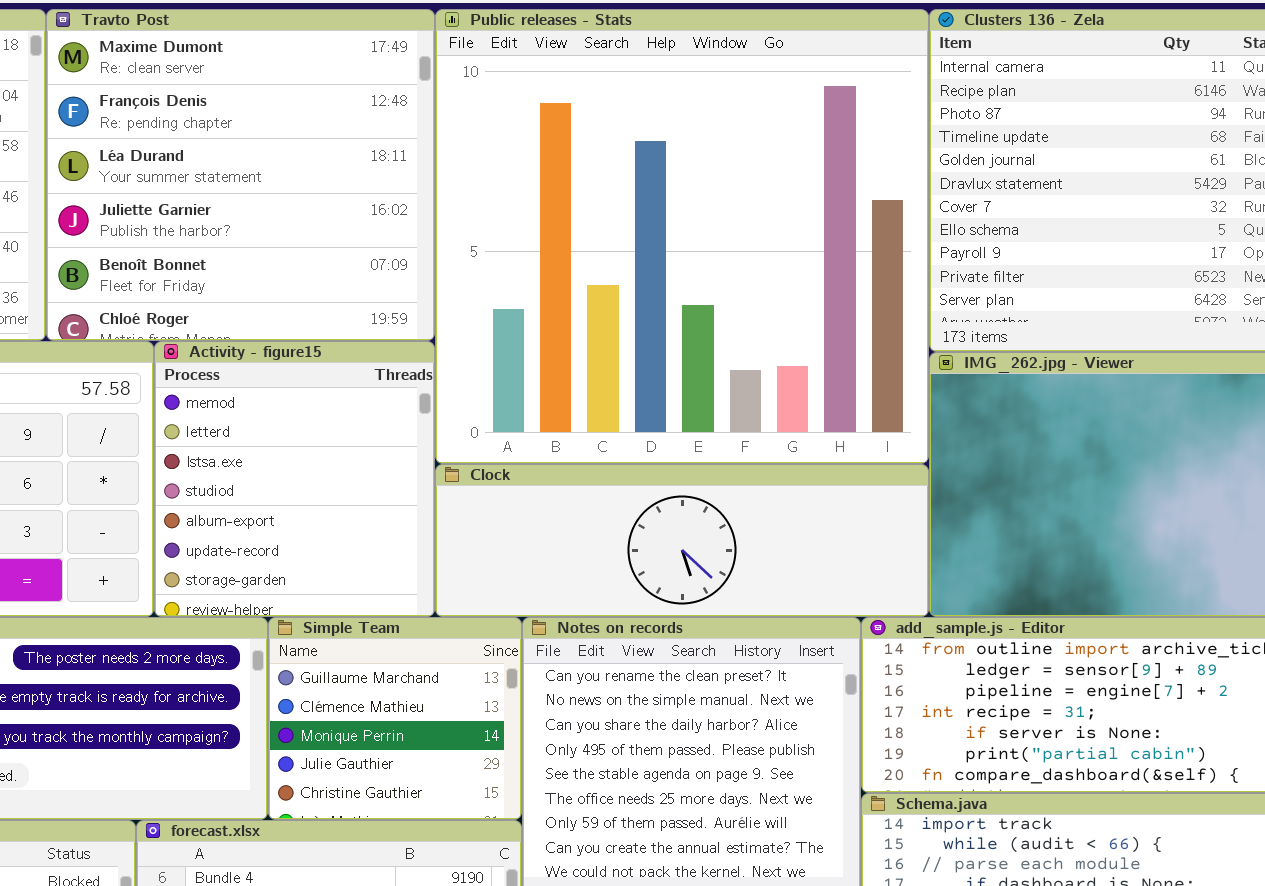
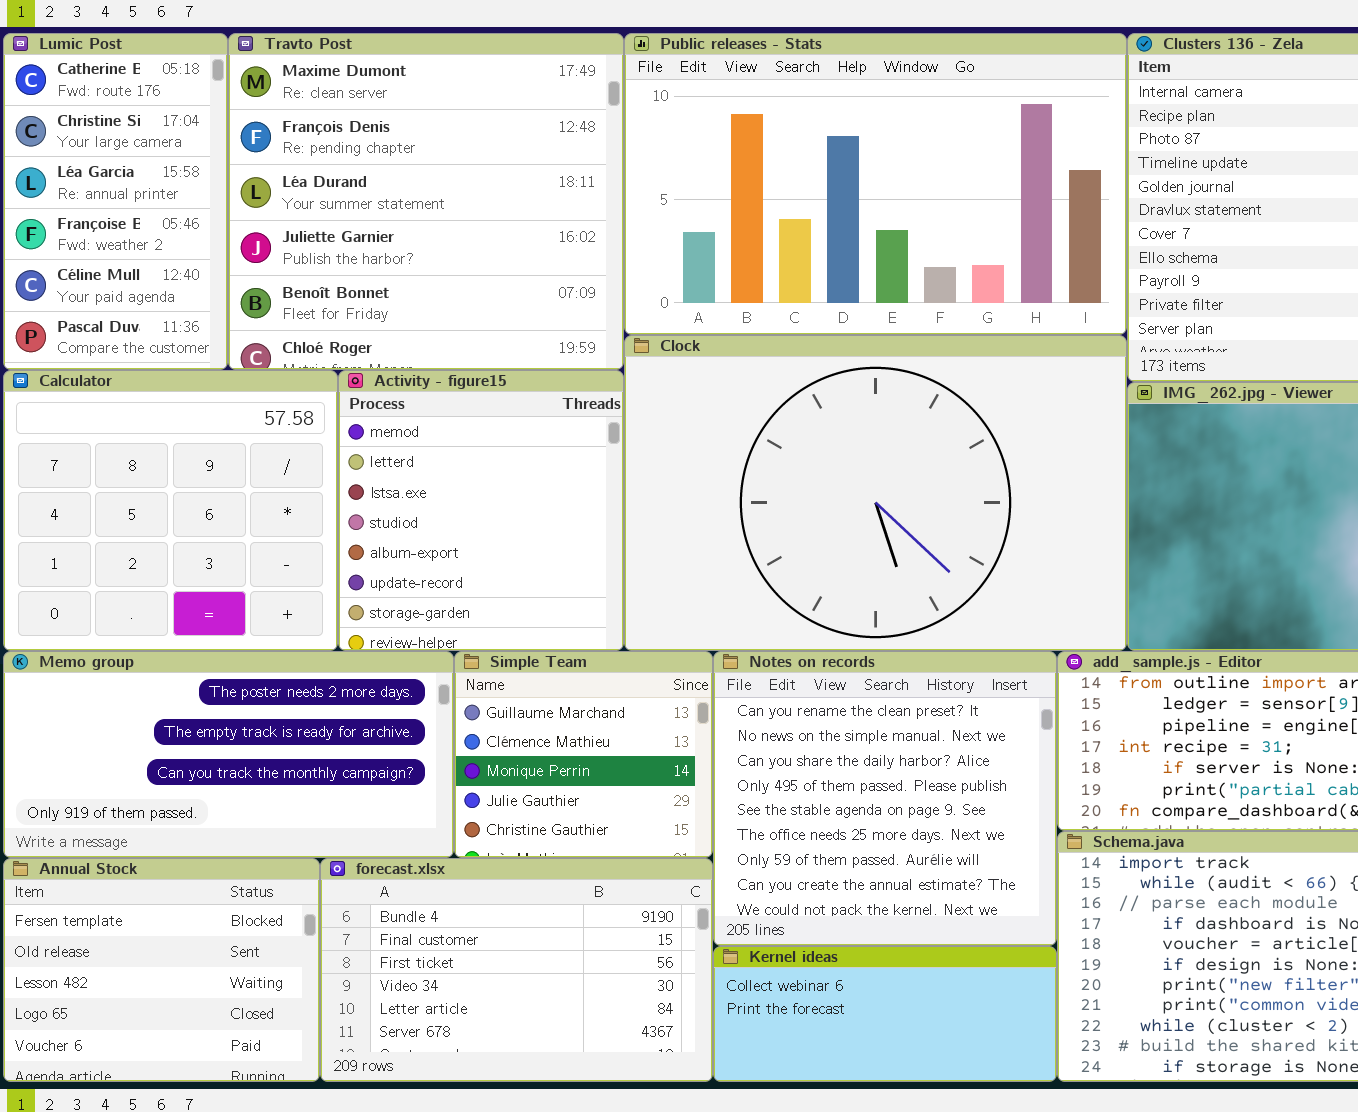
Public releases - Stats: [435,9,929,464] -> [624,33,1127,335], resized
Clock: [435,464,929,617] -> [624,335,1127,651], resized

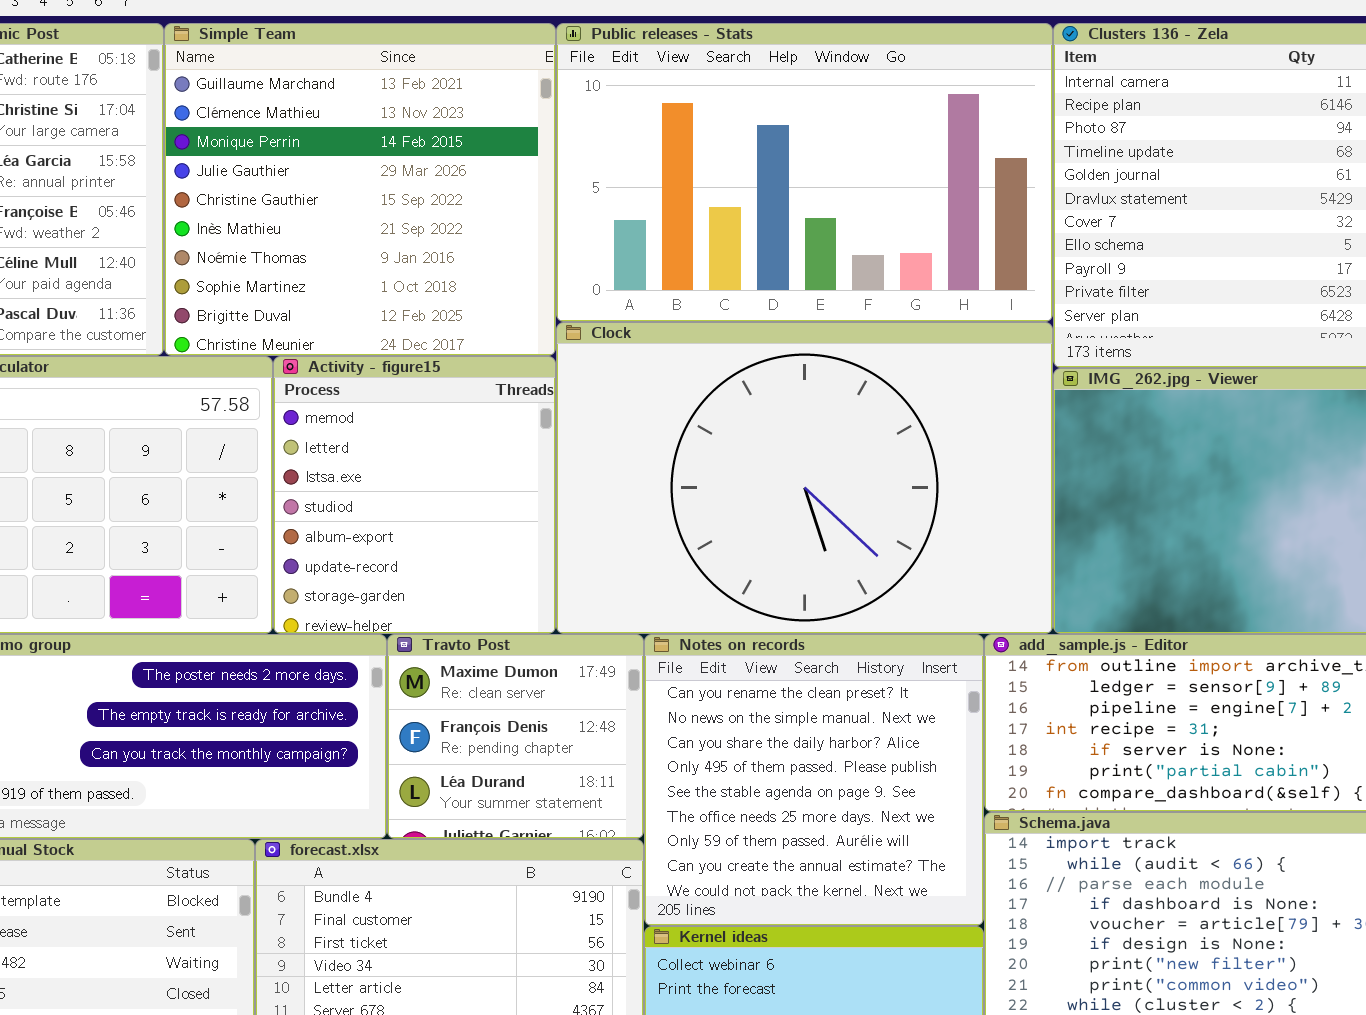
Travto Post: [228,33,624,370] -> [387,634,644,839], moved, resized
Simple Team: [454,651,713,858] -> [164,23,556,356], moved, resized

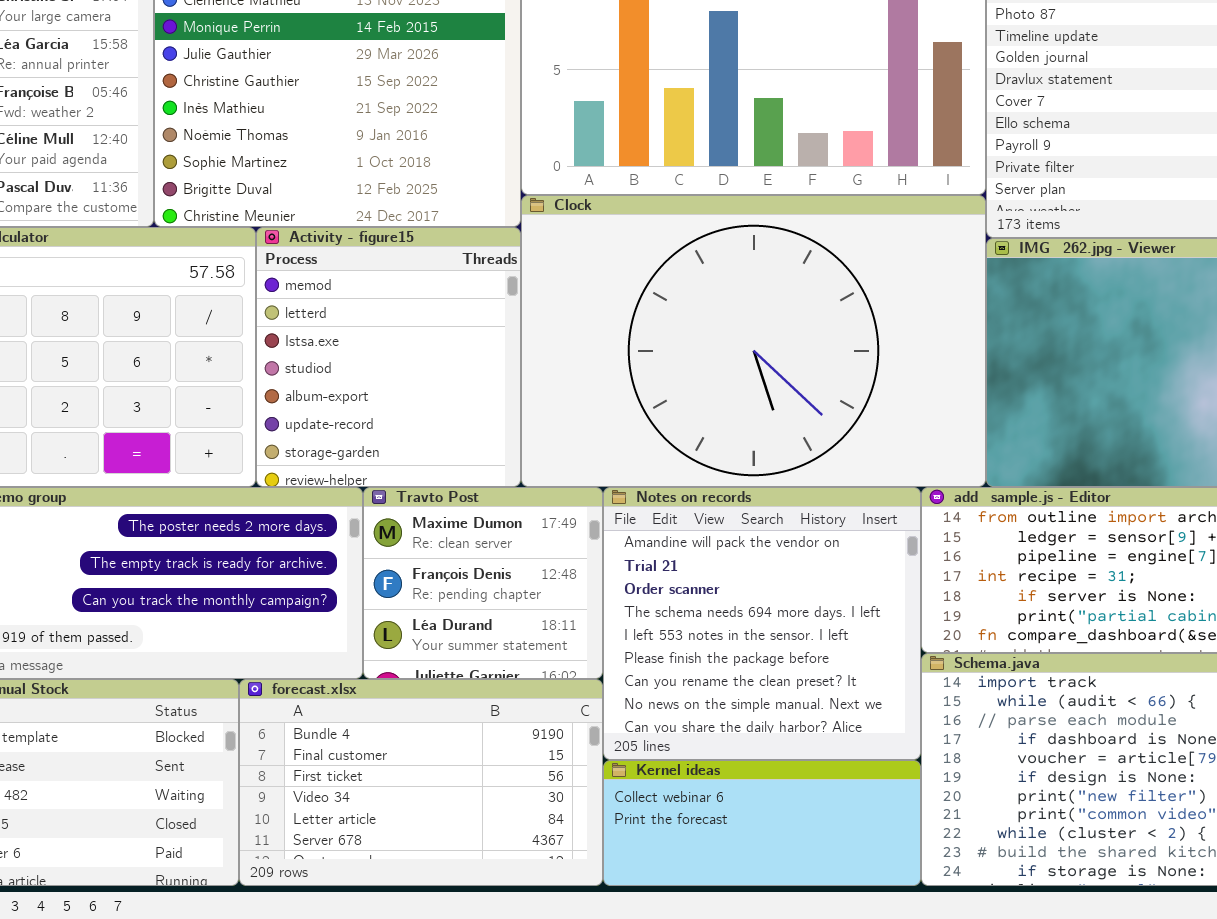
Notes on records: [644,634,984,926] -> [603,487,921,760], scrolled up 6 rows

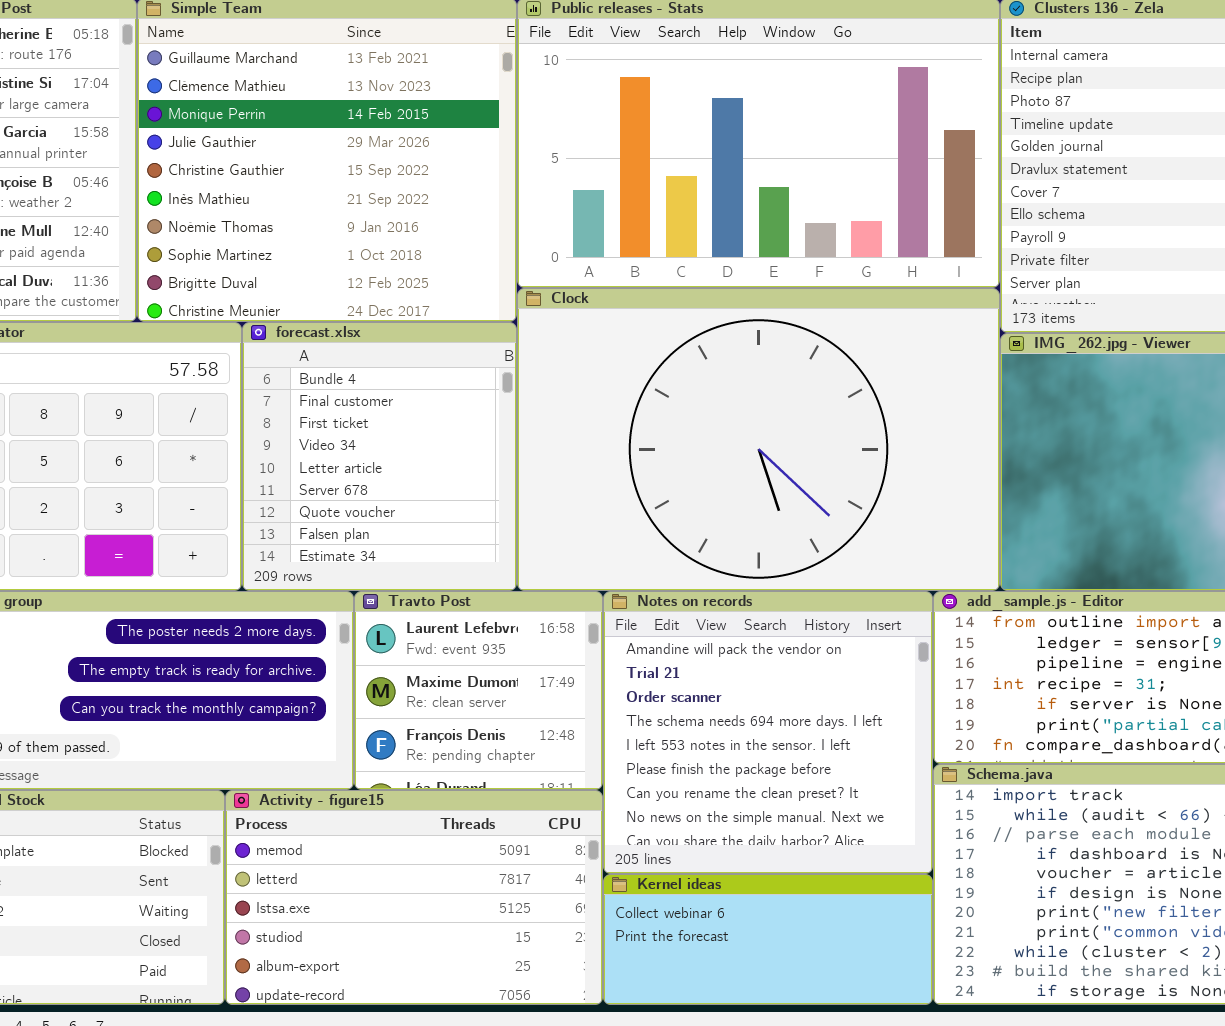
Activity - figure15: [256,227,521,487] -> [225,790,603,1005], moved, resized
Travto Post: [363,487,603,679] -> [354,591,603,790], scrolled up 1 row
forecast.xlsx: [239,679,603,886] -> [242,322,517,591], moved, resized

